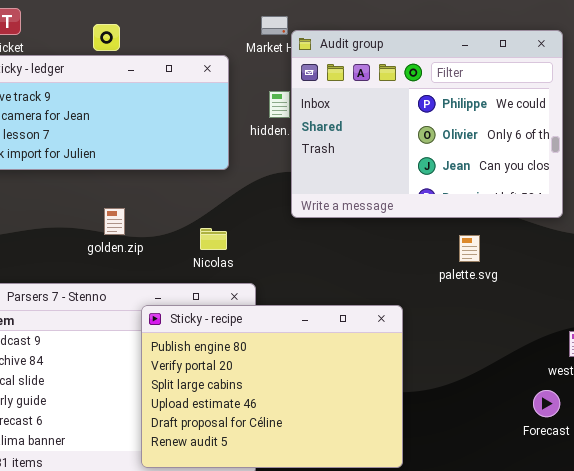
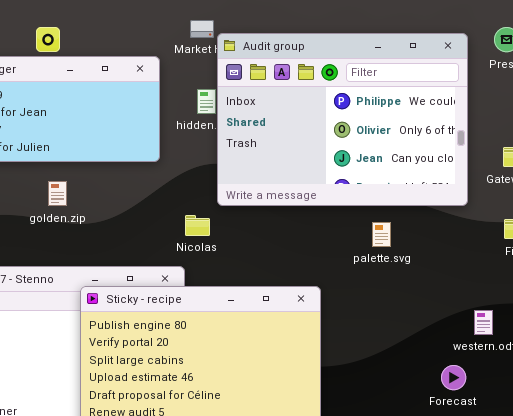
golden.zip: [104,208,125,235] -> [48,181,67,206], moved
Nicolas: [200,228,227,250] -> [185,215,210,236], moved

